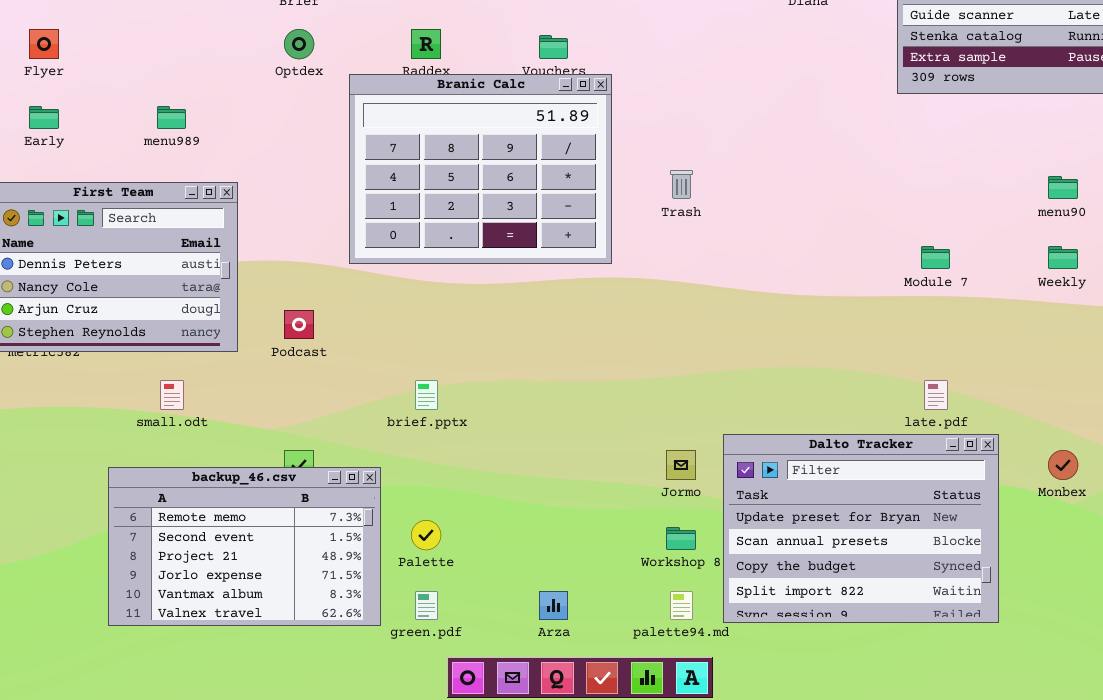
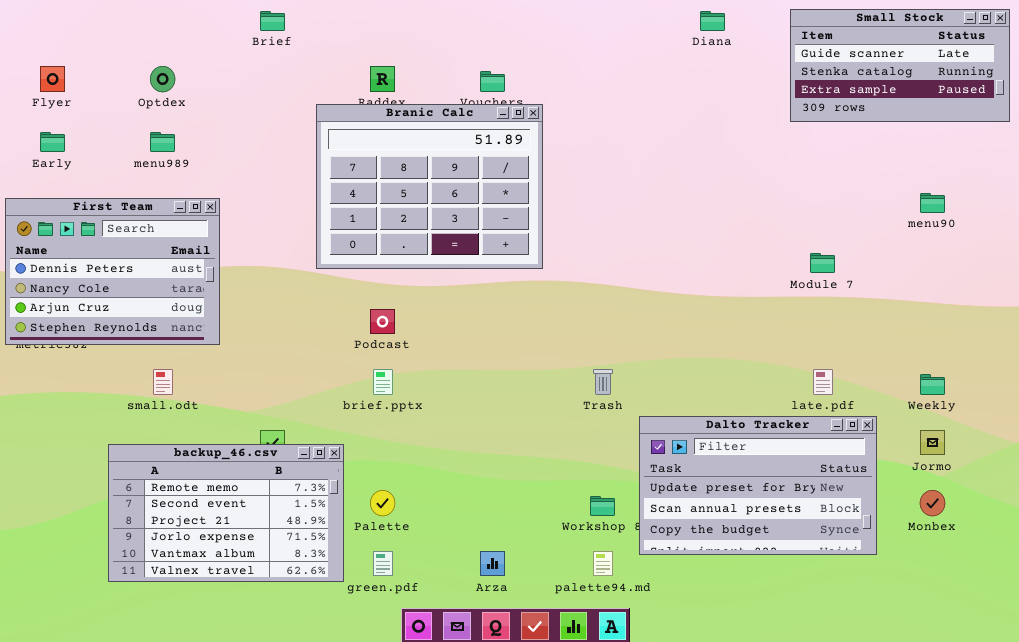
Optdex: [284,29,314,59] -> [150,66,175,92], moved
Trash: [670,170,693,199] -> [593,369,613,395], moved
Weekly: [1048,246,1078,269] -> [920,374,945,395], moved
Podcast: [284,310,314,339] -> [370,309,395,334], moved
Dalto Tracker: [723,434,999,623] -> [639,416,877,555], resized
Jormo: [666,450,696,480] -> [920,430,945,455], moved
Monbex: [1048,450,1078,480] -> [920,490,945,516], moved

